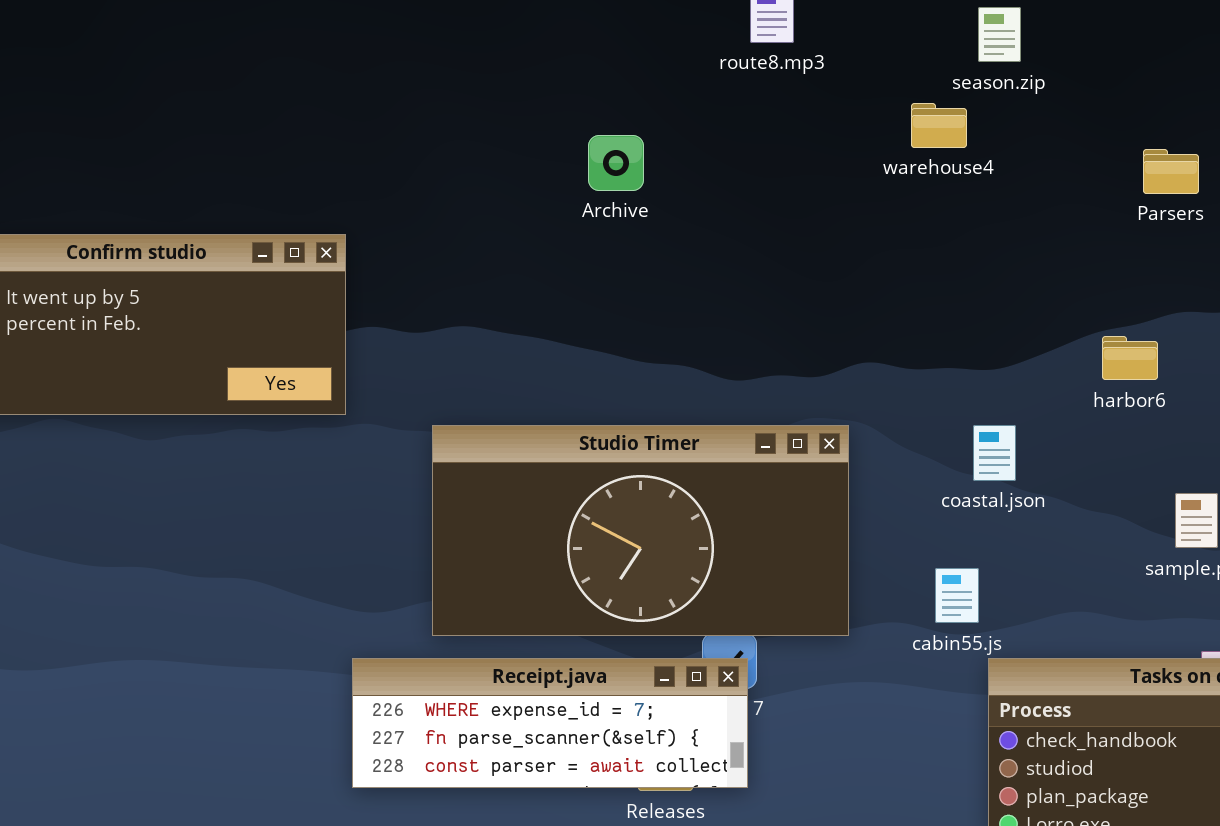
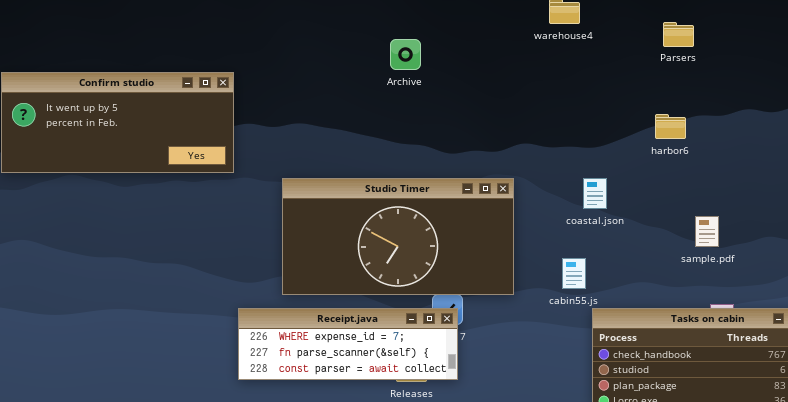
Archive: [588,135,644,191] -> [390,39,421,70], moved
Parsers: [1143,149,1199,194] -> [663,22,694,47], moved
harbor6: [1102,336,1158,380] -> [655,114,686,139], moved

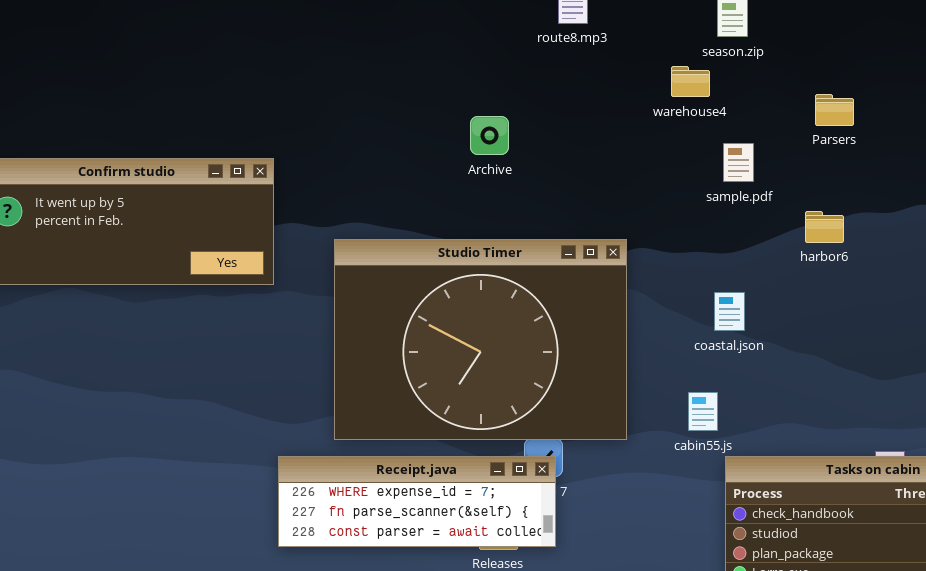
Studio Timer: [282,178,514,295] -> [334,239,627,440], resized
sample.pdf: [695,216,719,247] -> [723,143,754,182], moved

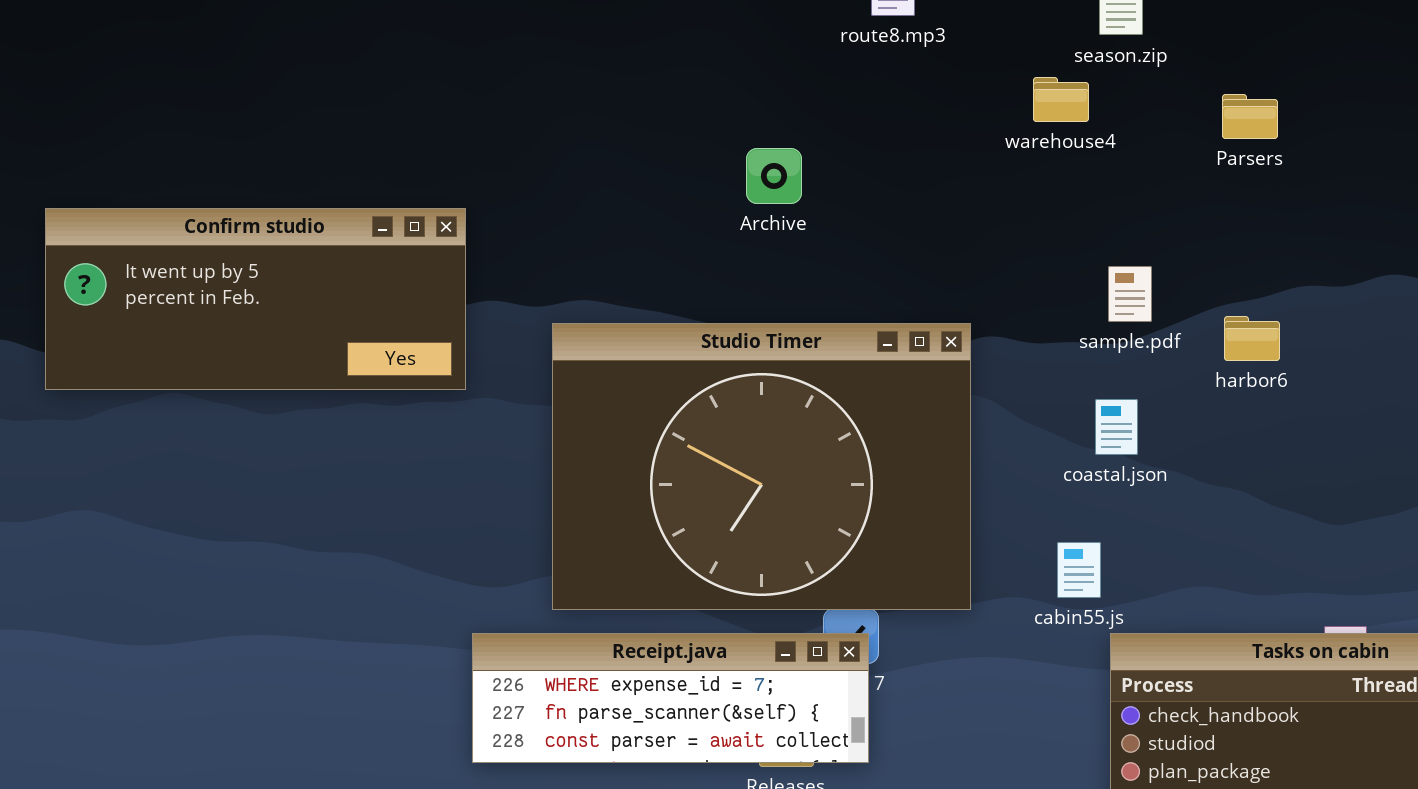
Parsers: [815,94,854,126] -> [1222,94,1278,139], moved
sample.pdf: [723,143,754,182] -> [1108,266,1152,322], moved
harbor6: [805,211,844,243] -> [1224,316,1280,361], moved

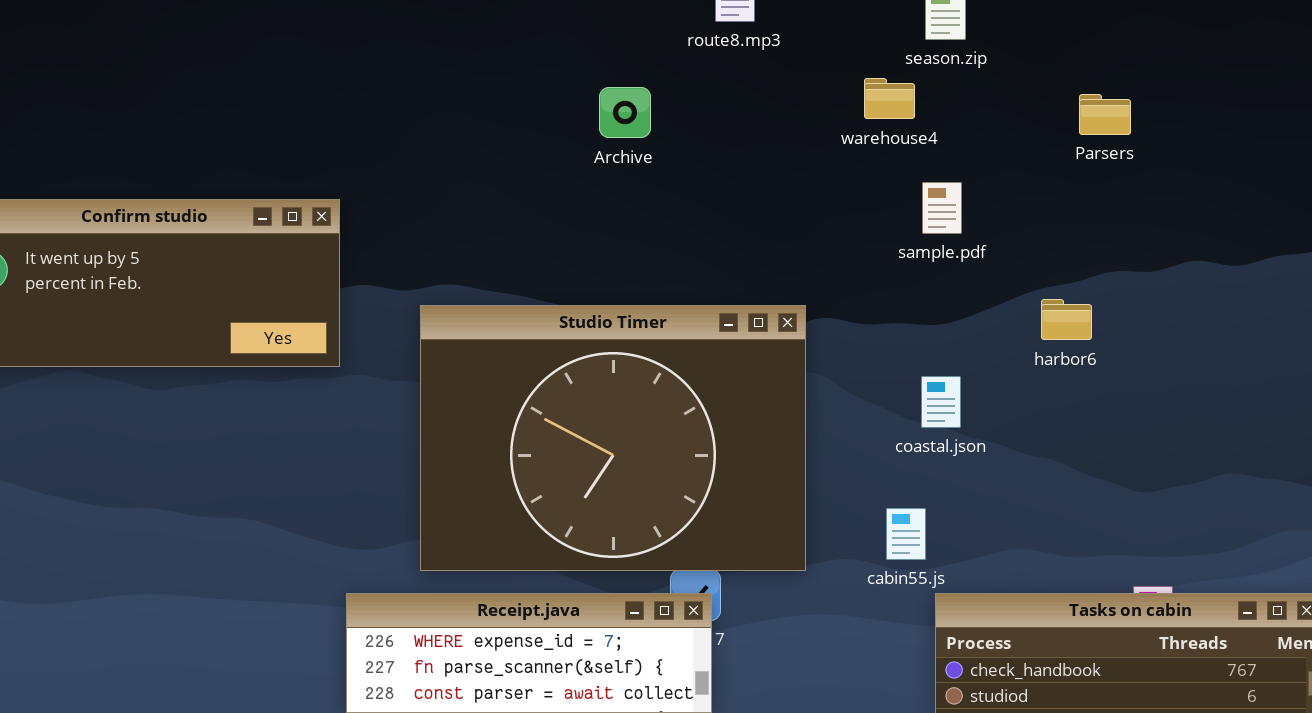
Parsers: [1222,94,1278,139] -> [1079,94,1131,135], moved
Archive: [746,148,802,204] -> [599,87,651,138], moved
sample.pdf: [1108,266,1152,322] -> [922,182,962,234], moved

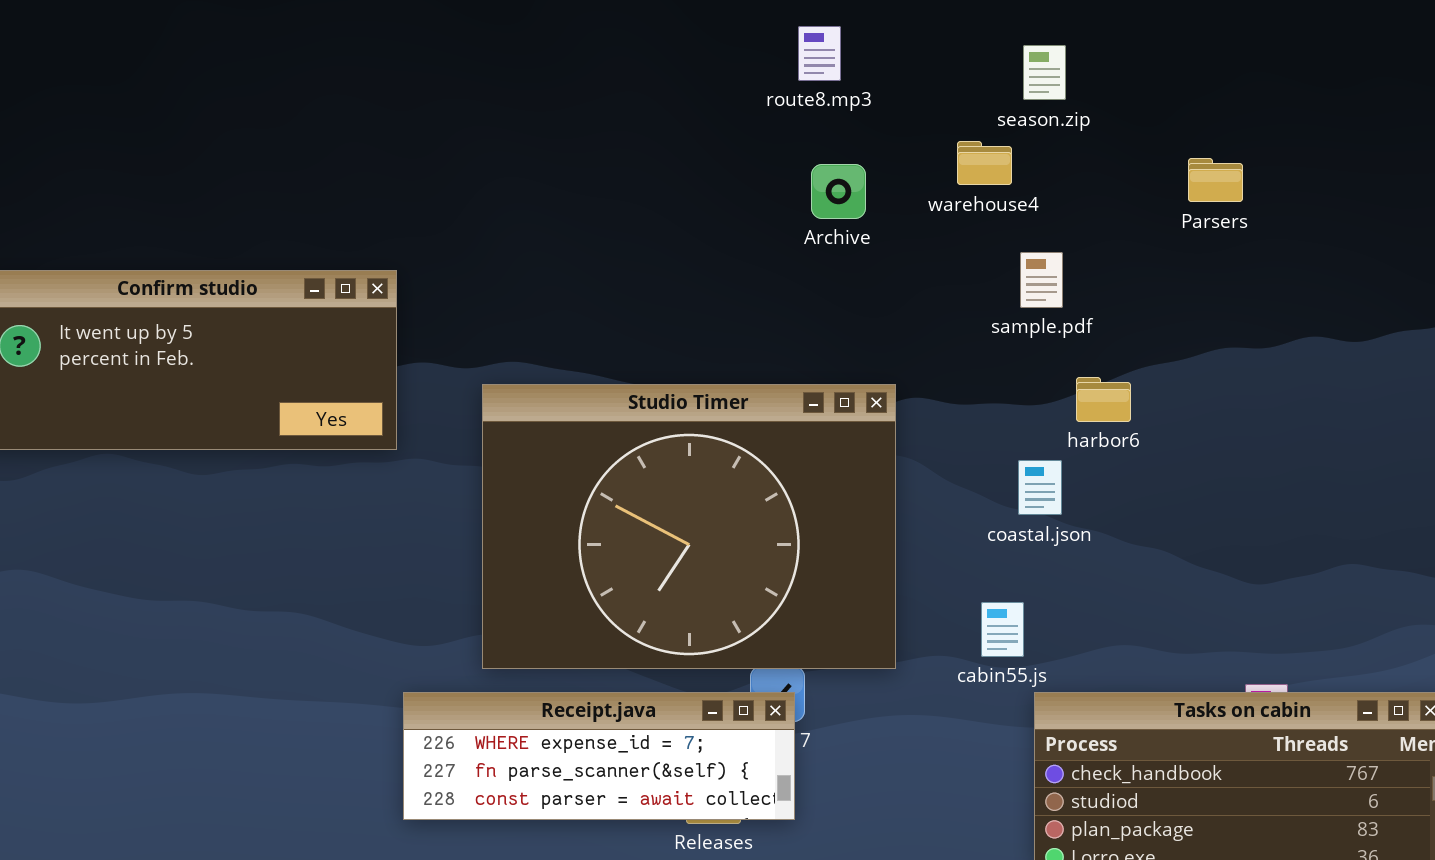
Archive: [599,87,651,138] -> [811,164,866,219], moved
harbor6: [1041,299,1092,340] -> [1076,377,1131,422], moved

